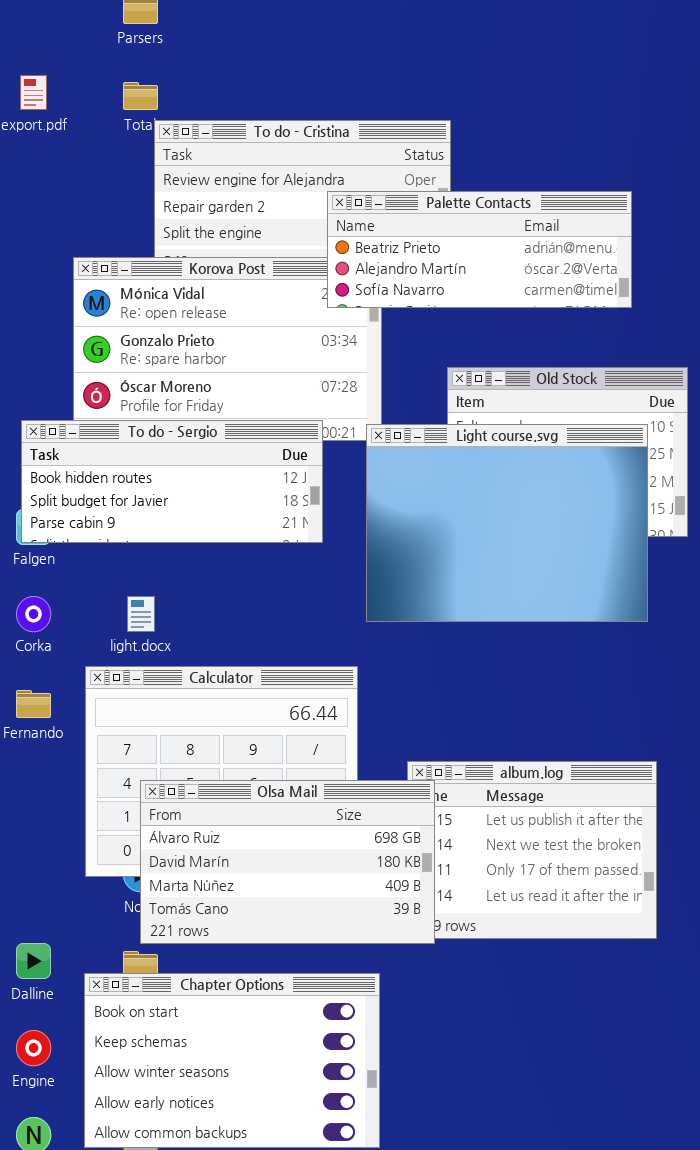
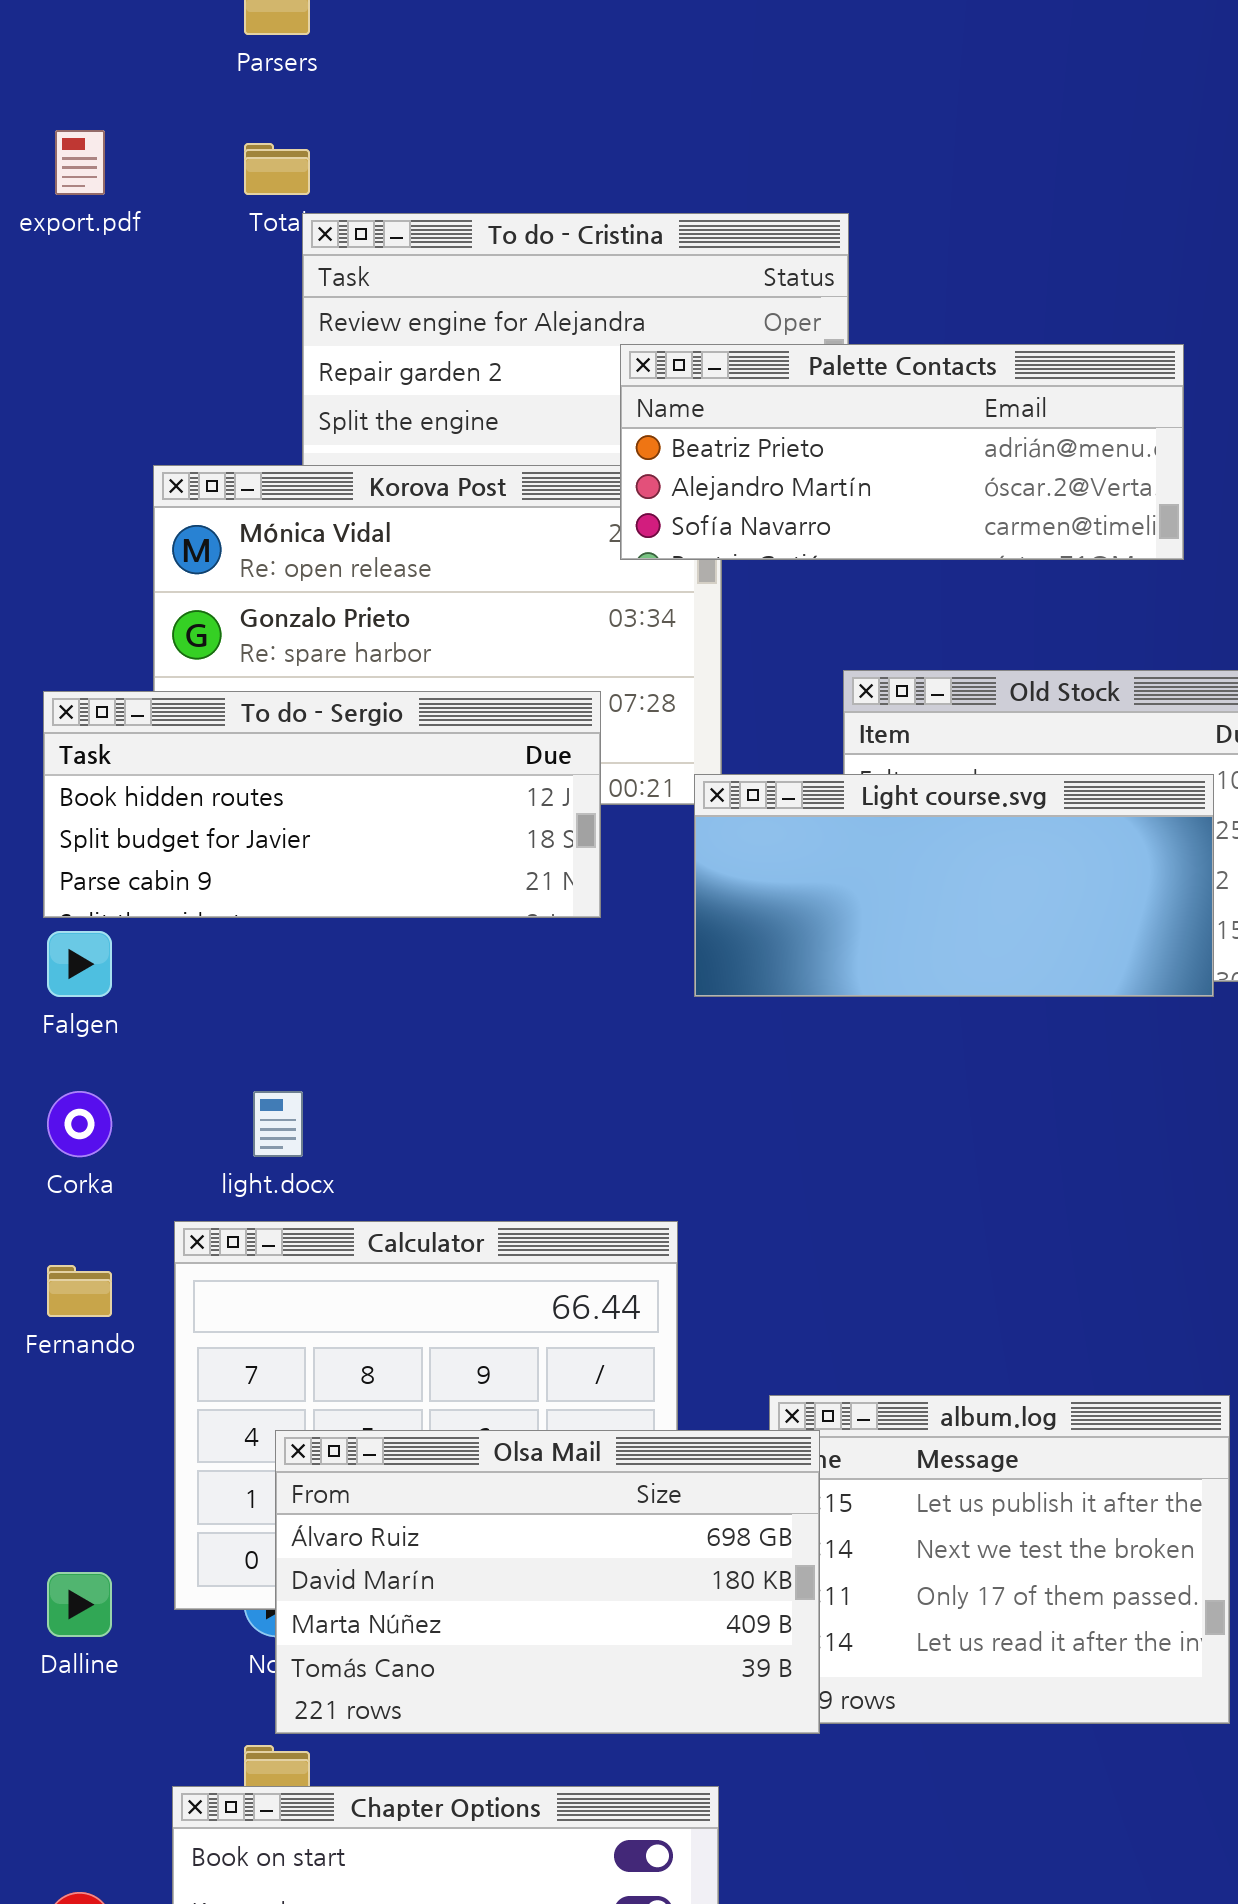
To do - Sergio: [21,420,323,543] -> [43,691,601,918], moved
Light course.svg: [366,424,648,622] -> [694,774,1214,997], resized
Dalline: [16,943,51,979] -> [47,1572,112,1637], moved

